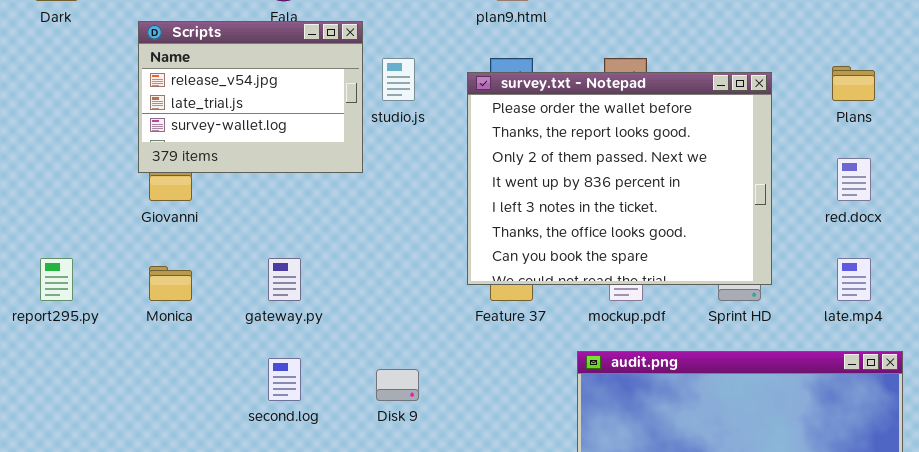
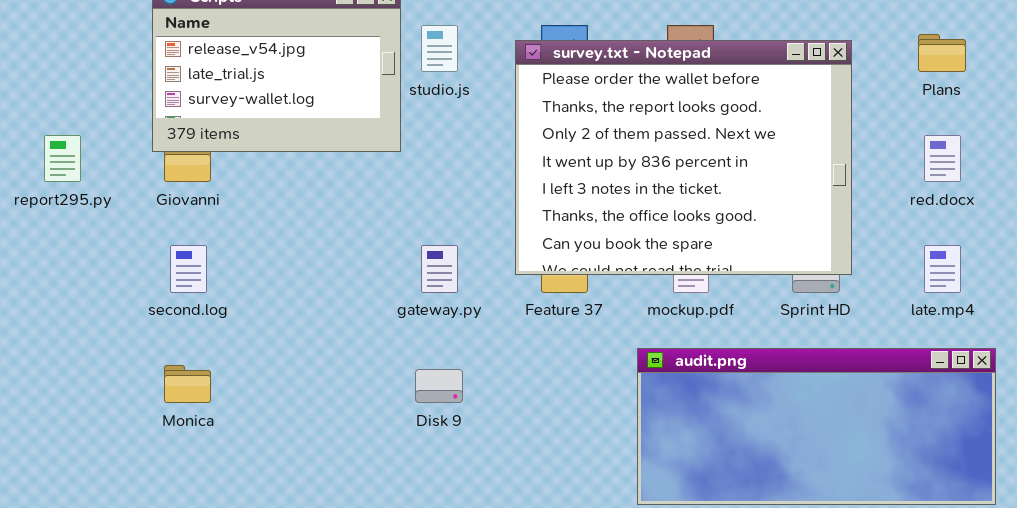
report295.py: [40,258,73,301] -> [44,135,81,182], moved
gateway.py: [268,258,301,301] -> [421,245,458,293], moved
Monica: [149,266,192,301] -> [164,365,211,403], moved
second.log: [268,358,301,401] -> [170,245,207,293], moved

